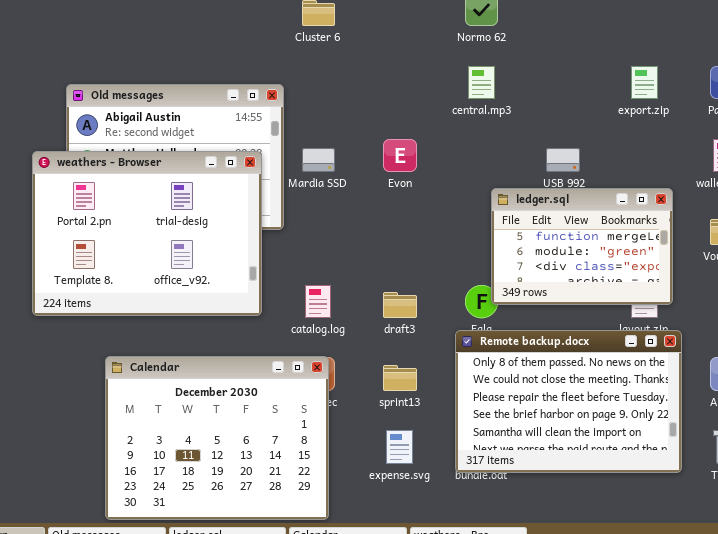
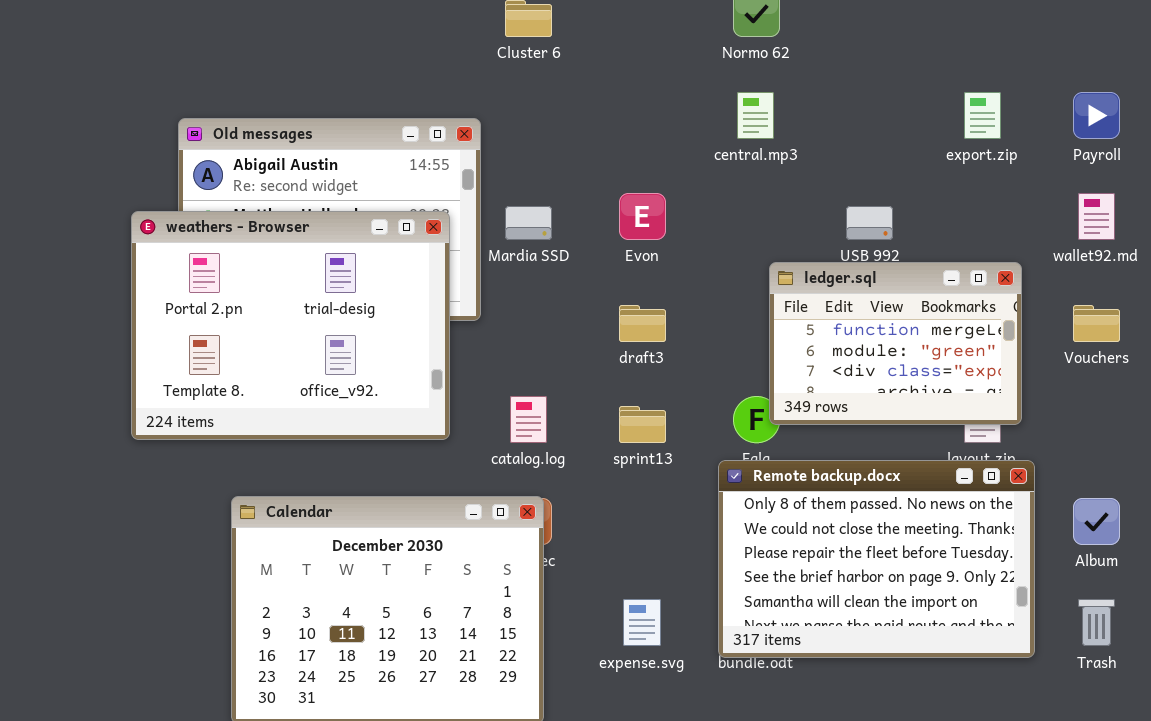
draft3: [383,292,417,318] -> [619,305,666,342], moved
sprint13: [383,365,417,391] -> [619,406,666,443], moved

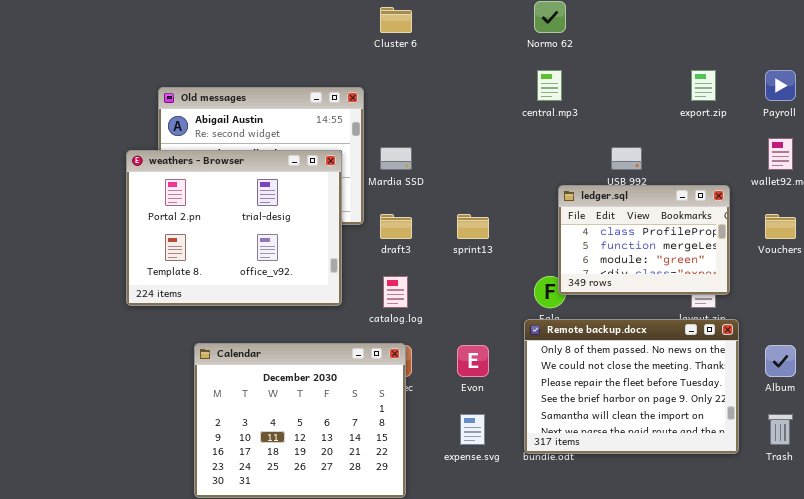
Evon: [619,193,666,240] -> [457,345,489,377], moved
ledger.sql: [769,262,1022,425] -> [558,185,730,295], scrolled up 1 row
draft3: [619,305,666,342] -> [380,214,412,239], moved
sprint13: [619,406,666,443] -> [457,214,489,239], moved

